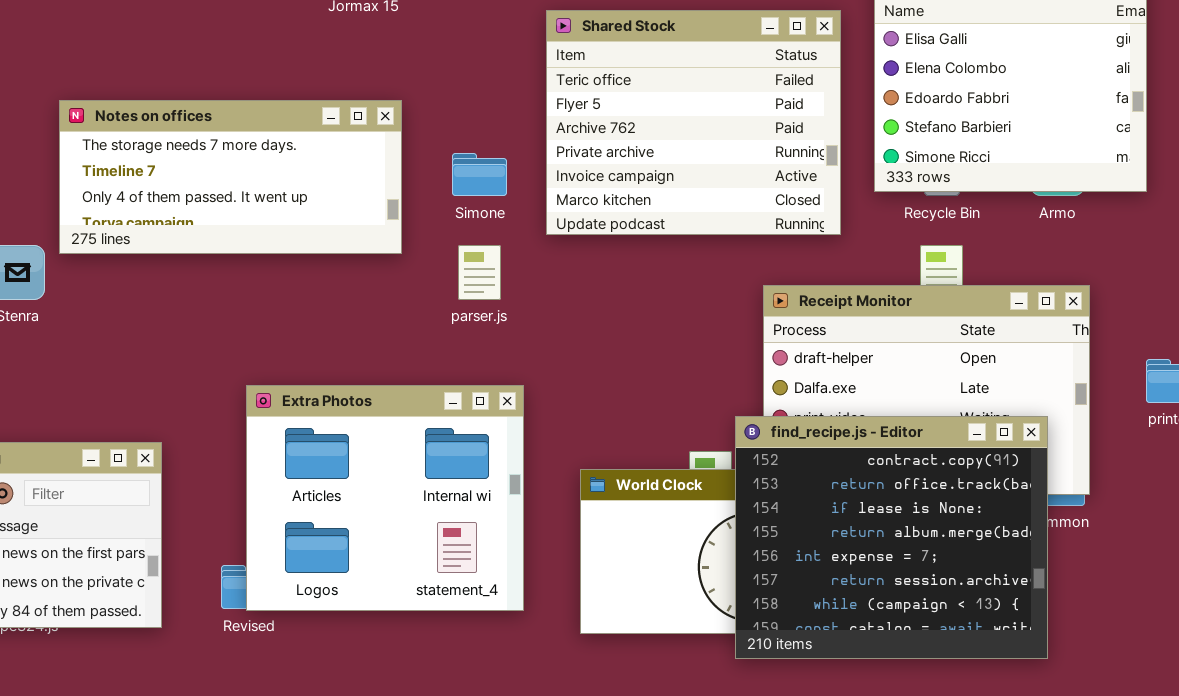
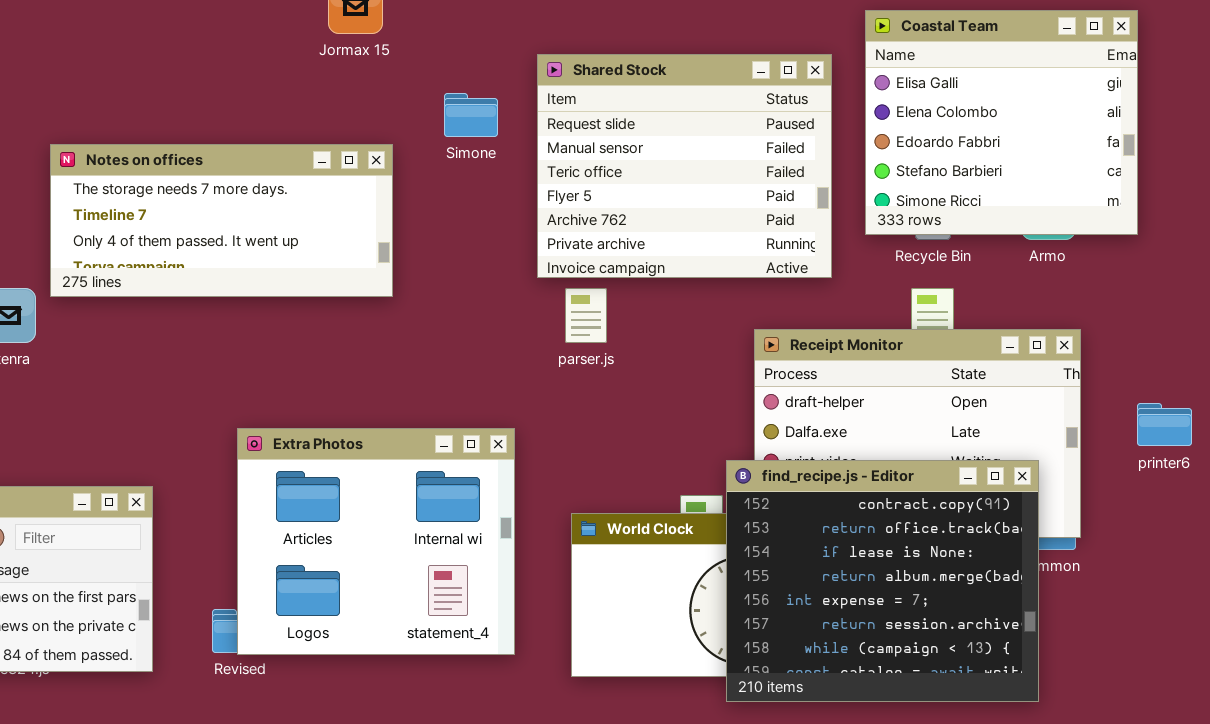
Shared Stock: [546,10,841,235] -> [537,54,832,278], scrolled up 2 rows
Simone: [452,153,507,196] -> [444,93,498,137], moved
parser.js: [458,245,501,300] -> [565,288,607,343], moved

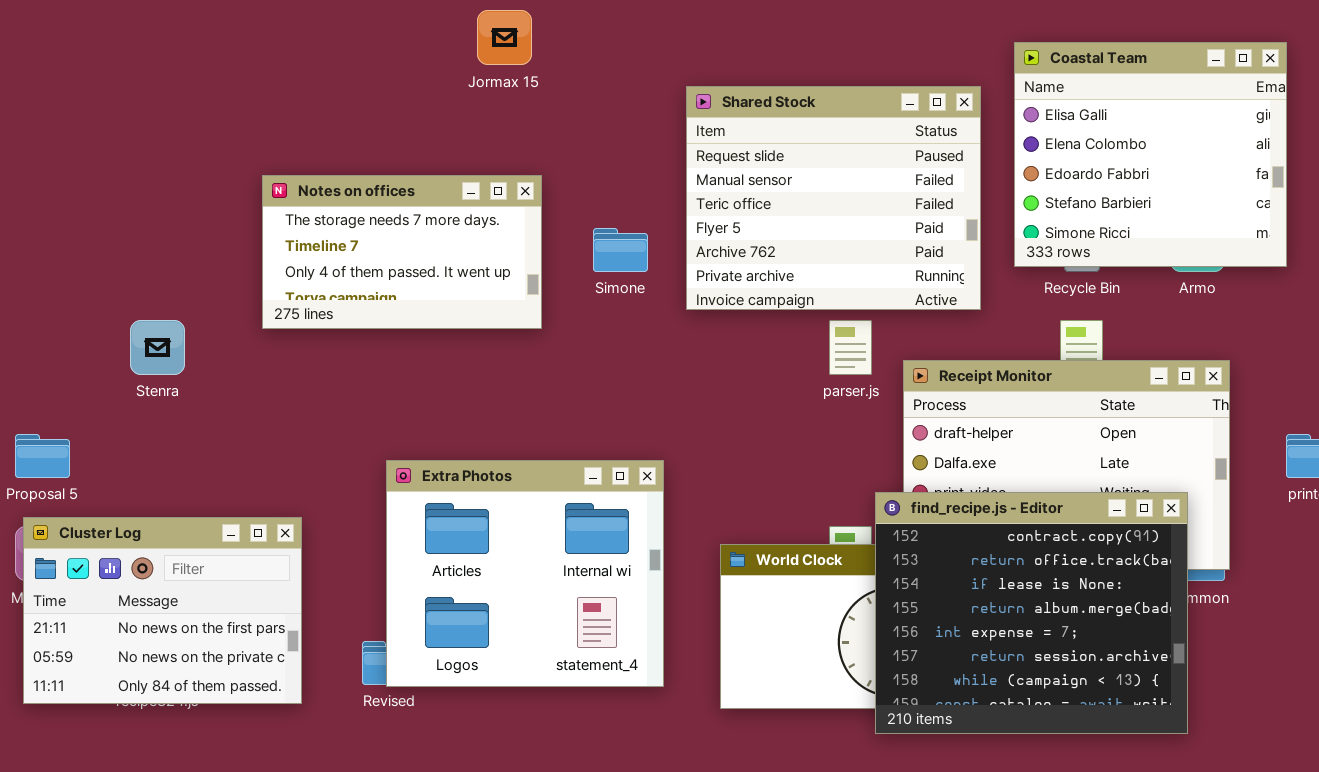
Simone: [444,93,498,137] -> [593,228,648,272], moved
Notes on offices: [50,144,393,297] -> [262,175,542,329], resized
parser.js: [565,288,607,343] -> [829,320,872,375], moved

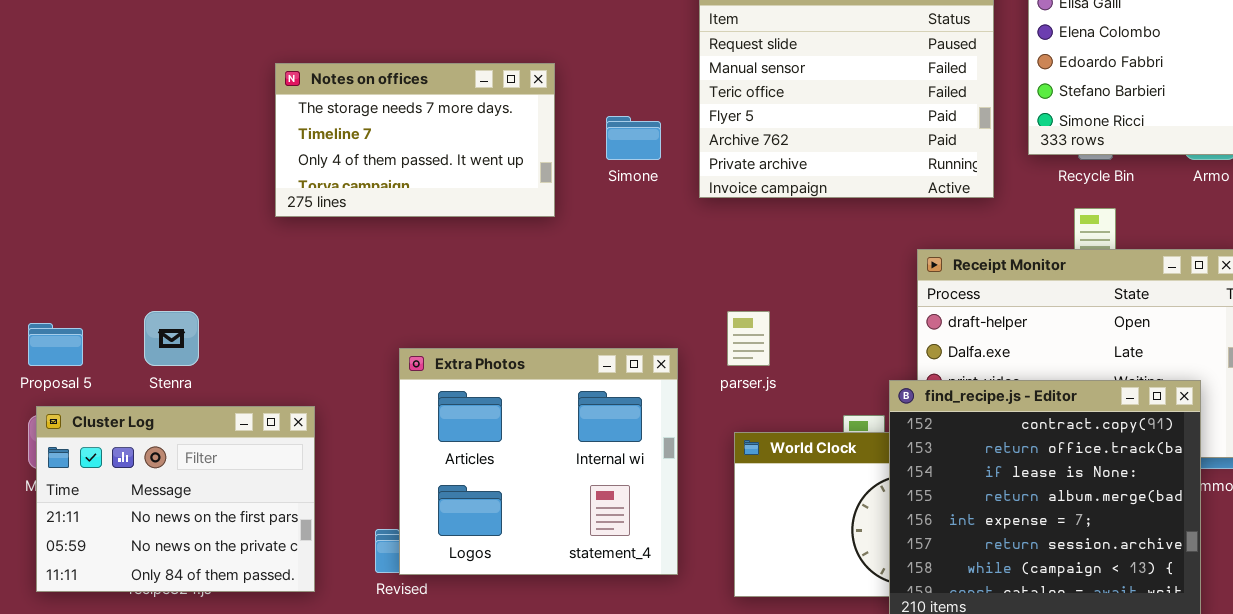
Stenra: [130,320,185,375] -> [144,311,199,366], moved
parser.js: [829,320,872,375] -> [727,311,770,366], moved

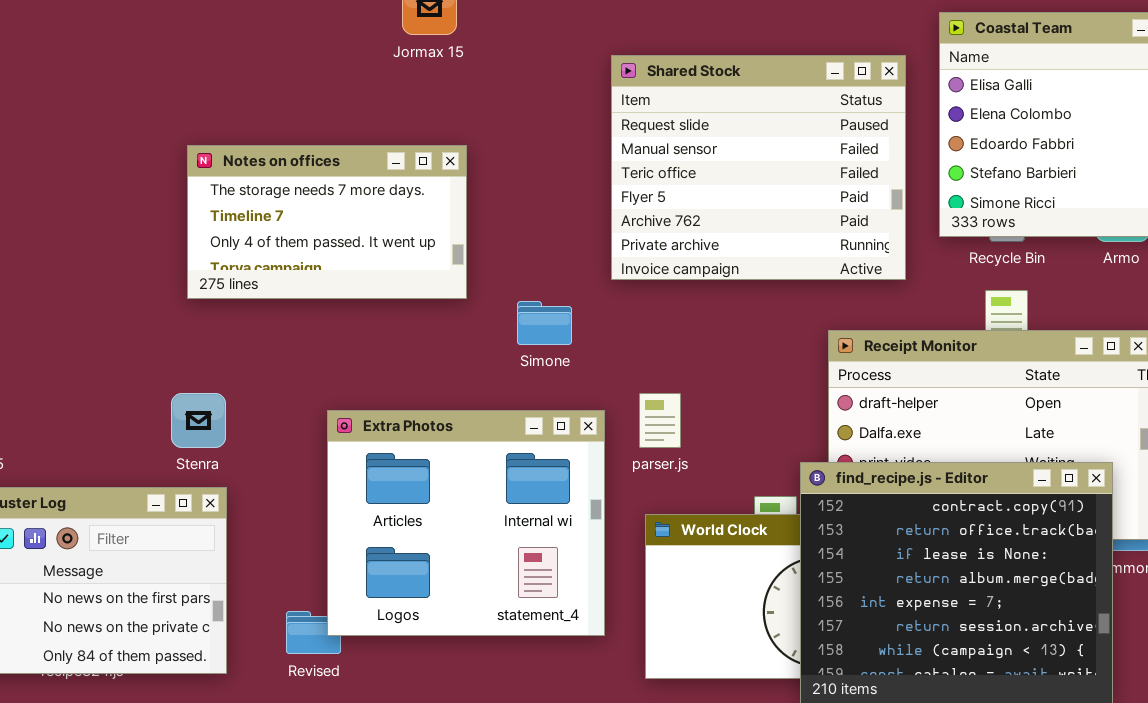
Simone: [606,116,661,160] -> [517,301,572,345], moved
Stenra: [144,311,199,366] -> [171,393,226,448], moved
Extra Photos: [399,348,678,575] -> [327,410,605,636], moved

